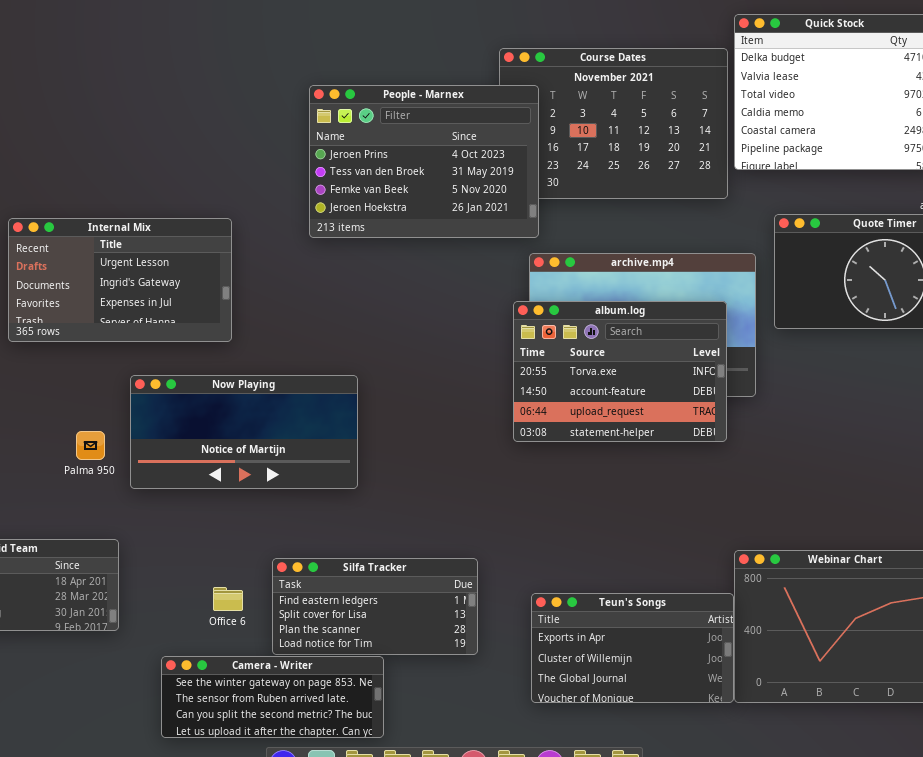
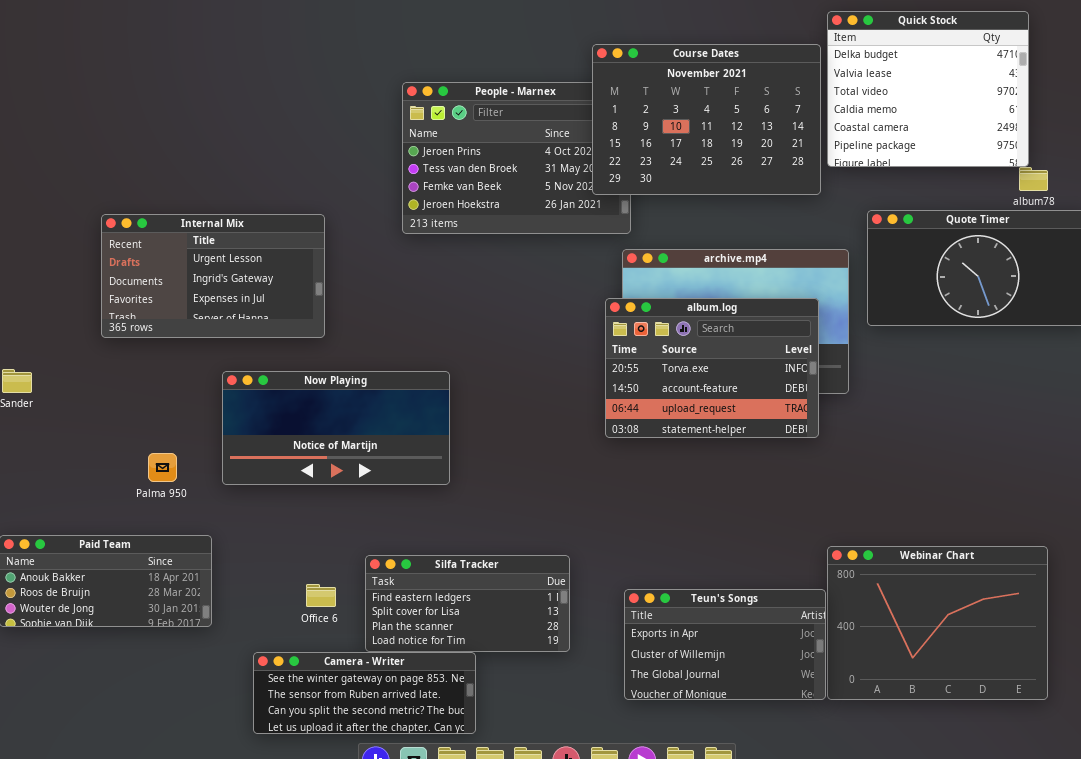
Course Dates: [499,48,728,199] -> [592,44,821,195], raised
Palma 950: [76,431,105,460] -> [148,453,177,482], moved

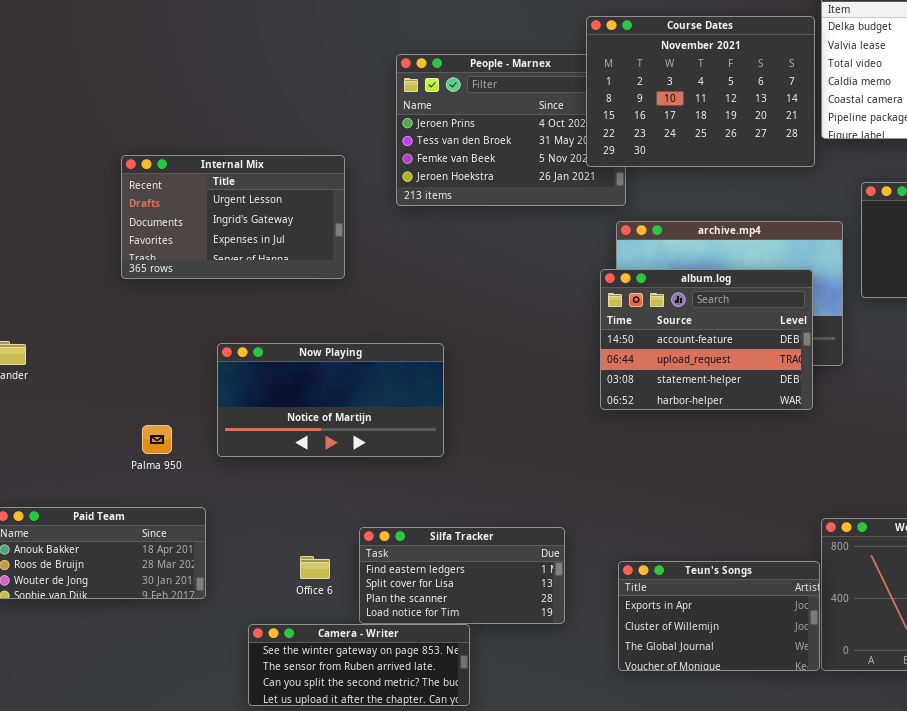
Internal Mix: [101,214,325,338] -> [121,155,345,279], moved
album.log: [605,298,819,438] -> [600,269,813,410], scrolled down 1 row

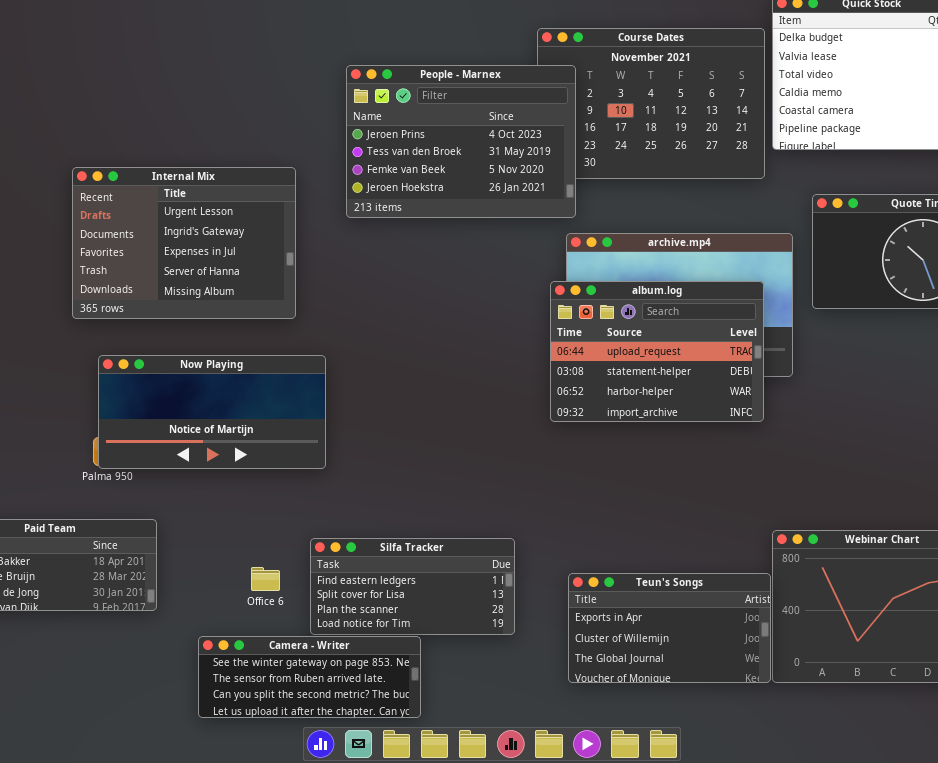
People - Marnex: [396,54,626,206] -> [346,65,576,218], raised
Internal Mix: [121,155,345,279] -> [72,167,296,319], resized
album.log: [600,269,813,410] -> [550,281,764,422], scrolled down 1 row
Now Playing: [217,343,444,457] -> [98,355,326,469], moved

